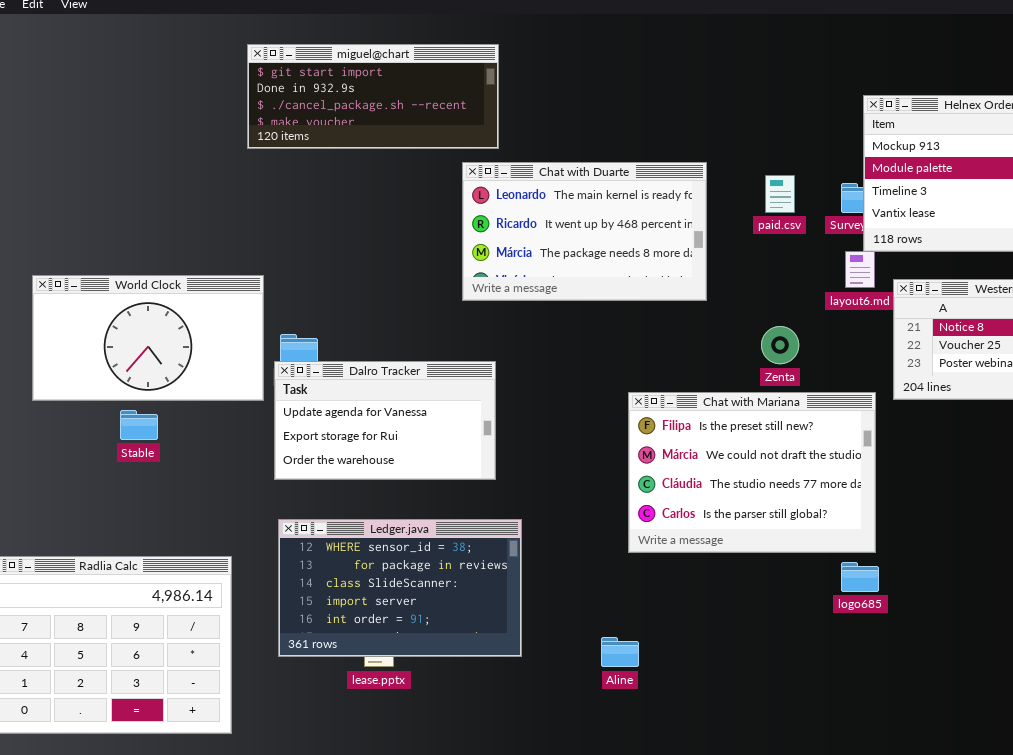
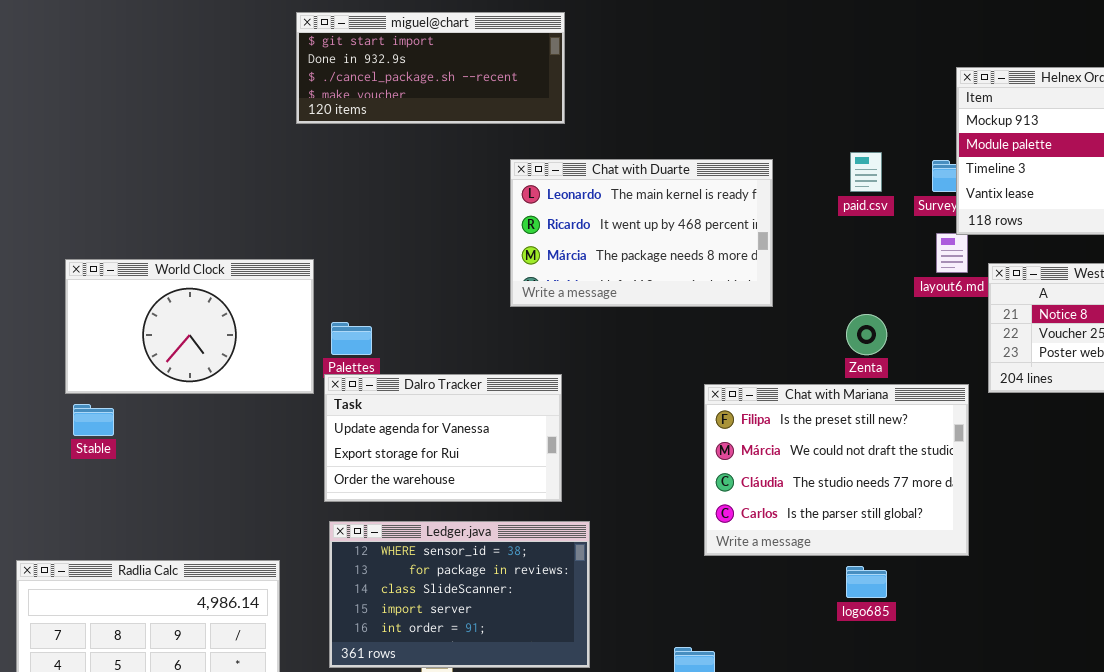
Chat with Duarte: [462,162,707,301] -> [510,159,773,307], moved
Dalro Tracker: [274,361,496,480] -> [324,374,562,502], moved
Stable: [120,410,158,440] -> [73,404,114,436], moved
logo685: [841,562,879,592] -> [846,566,887,598], moved

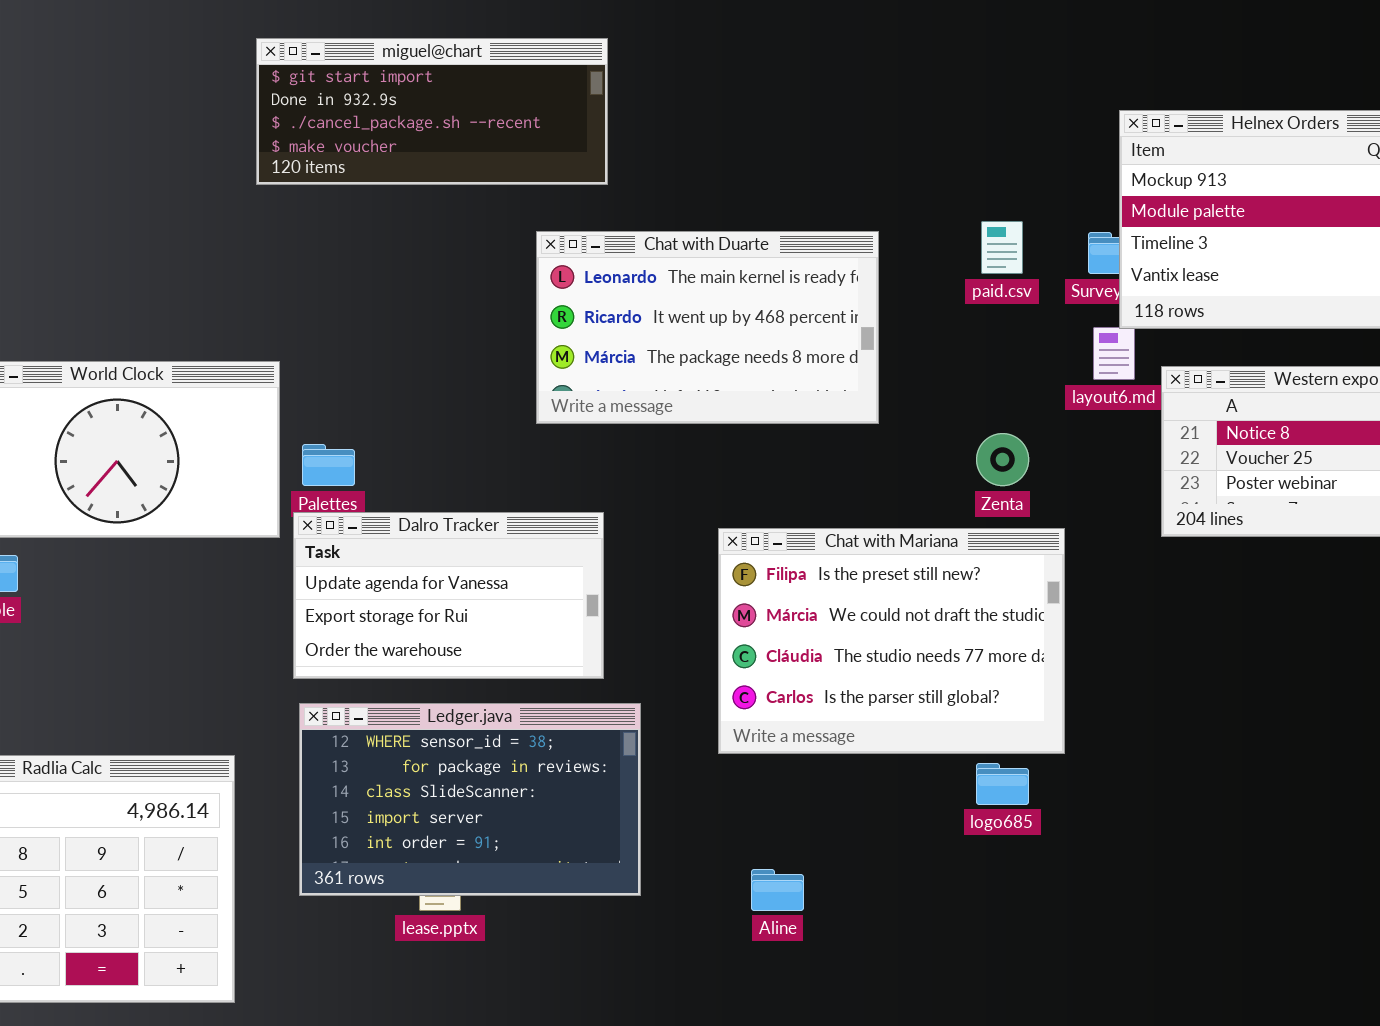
Chat with Mariana: [704,384,969,556] -> [718,528,1065,754], moved

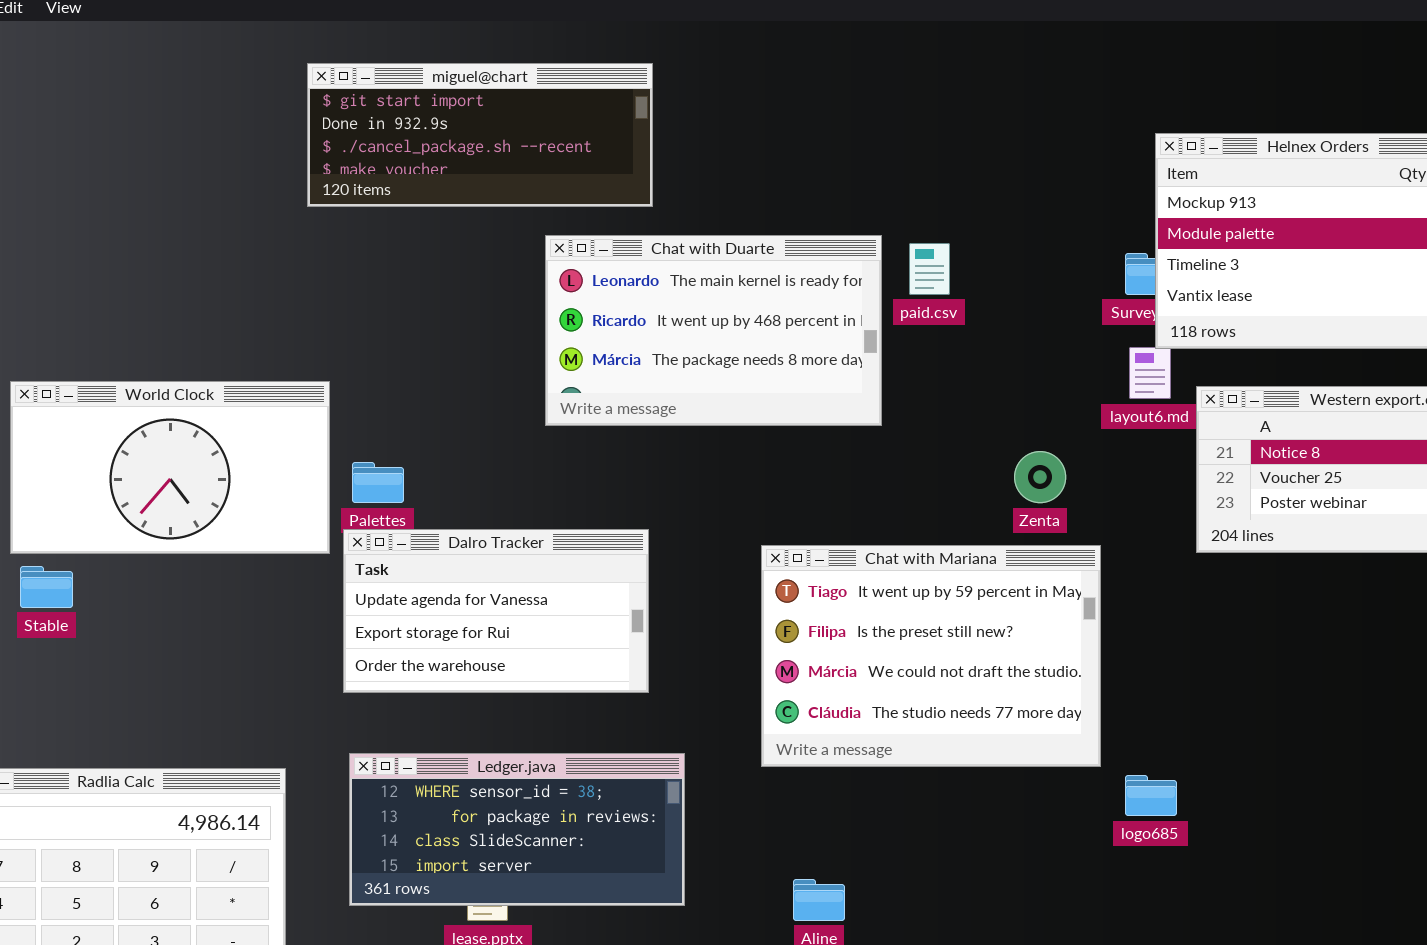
paid.csv: [981,221,1023,274] -> [909,243,950,295], moved
Chat with Duarte: [536,231,879,424] -> [545,235,882,426], moved
Chat with Mariana: [718,528,1065,754] -> [761,545,1101,767], scrolled up 1 row
Ledger.java: [299,703,641,896] -> [349,753,685,906], resized
logo685: [976,763,1029,805] -> [1125,775,1177,816], moved

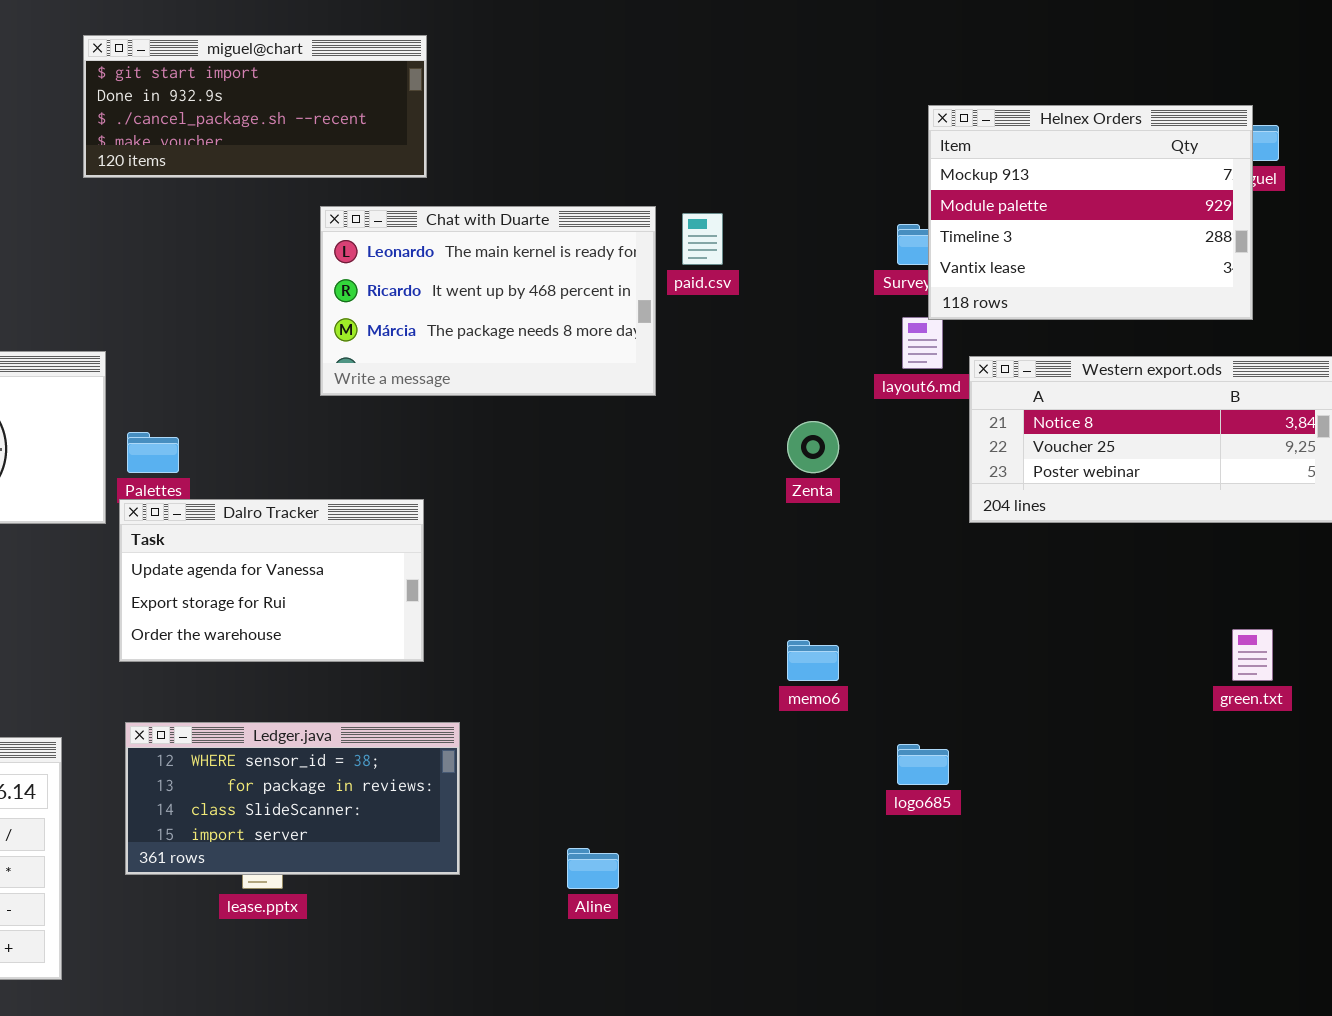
Chat with Mariana: [761,545,1101,767] -> none, closed

